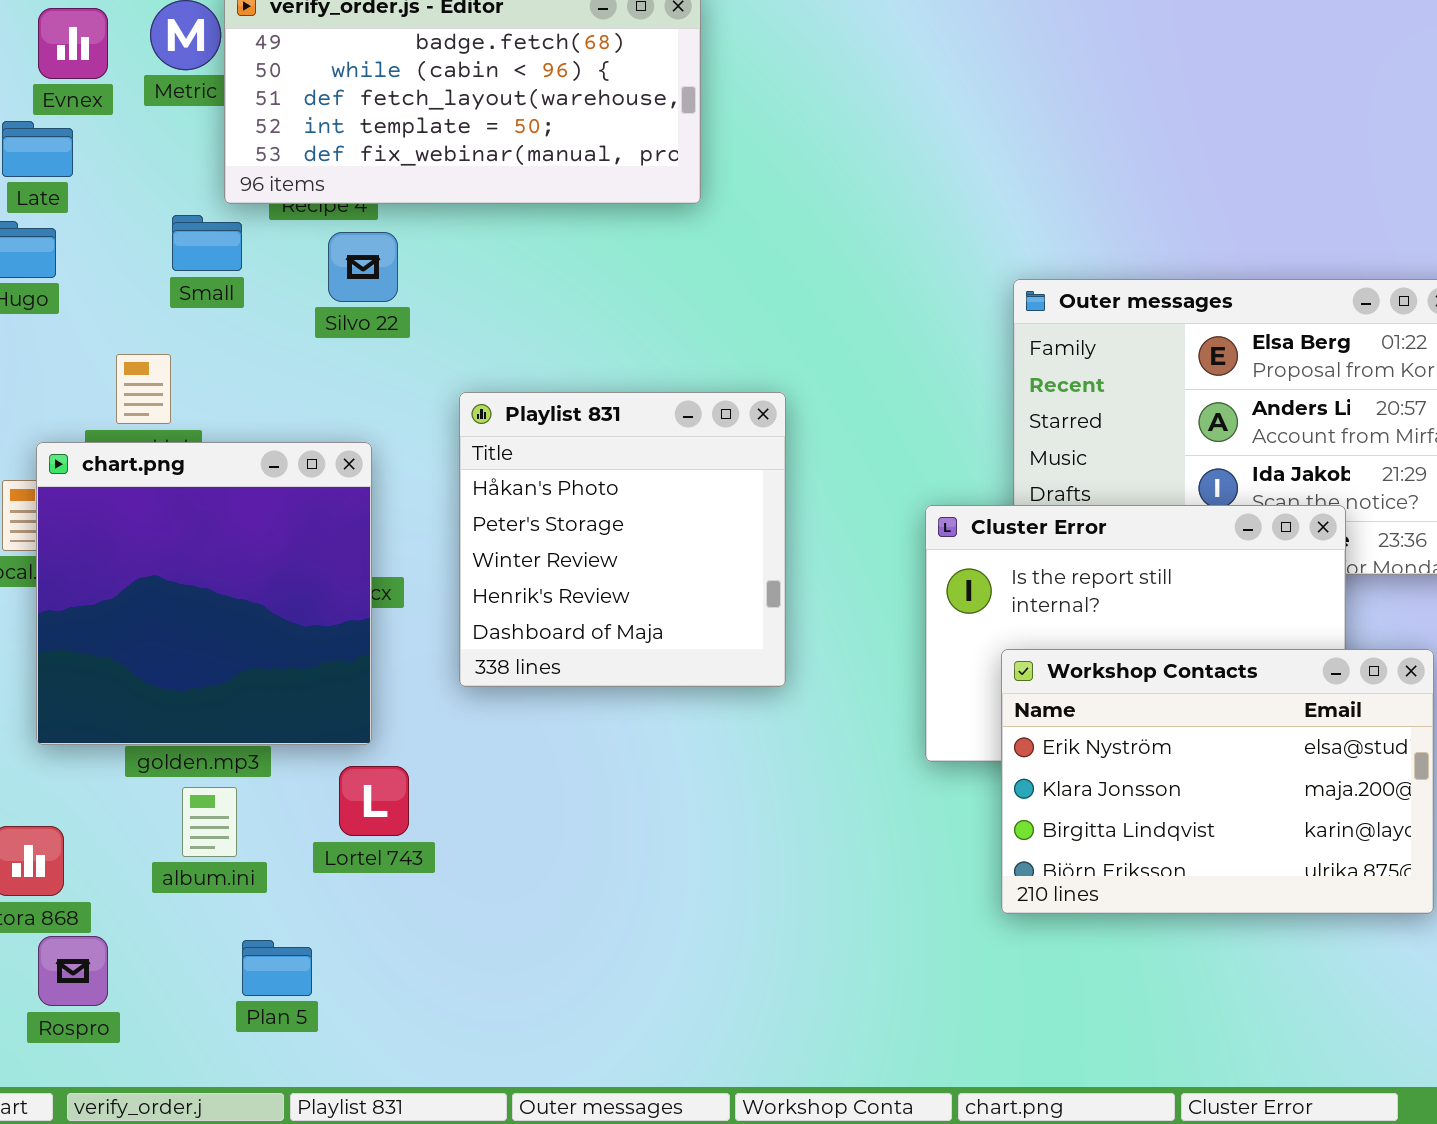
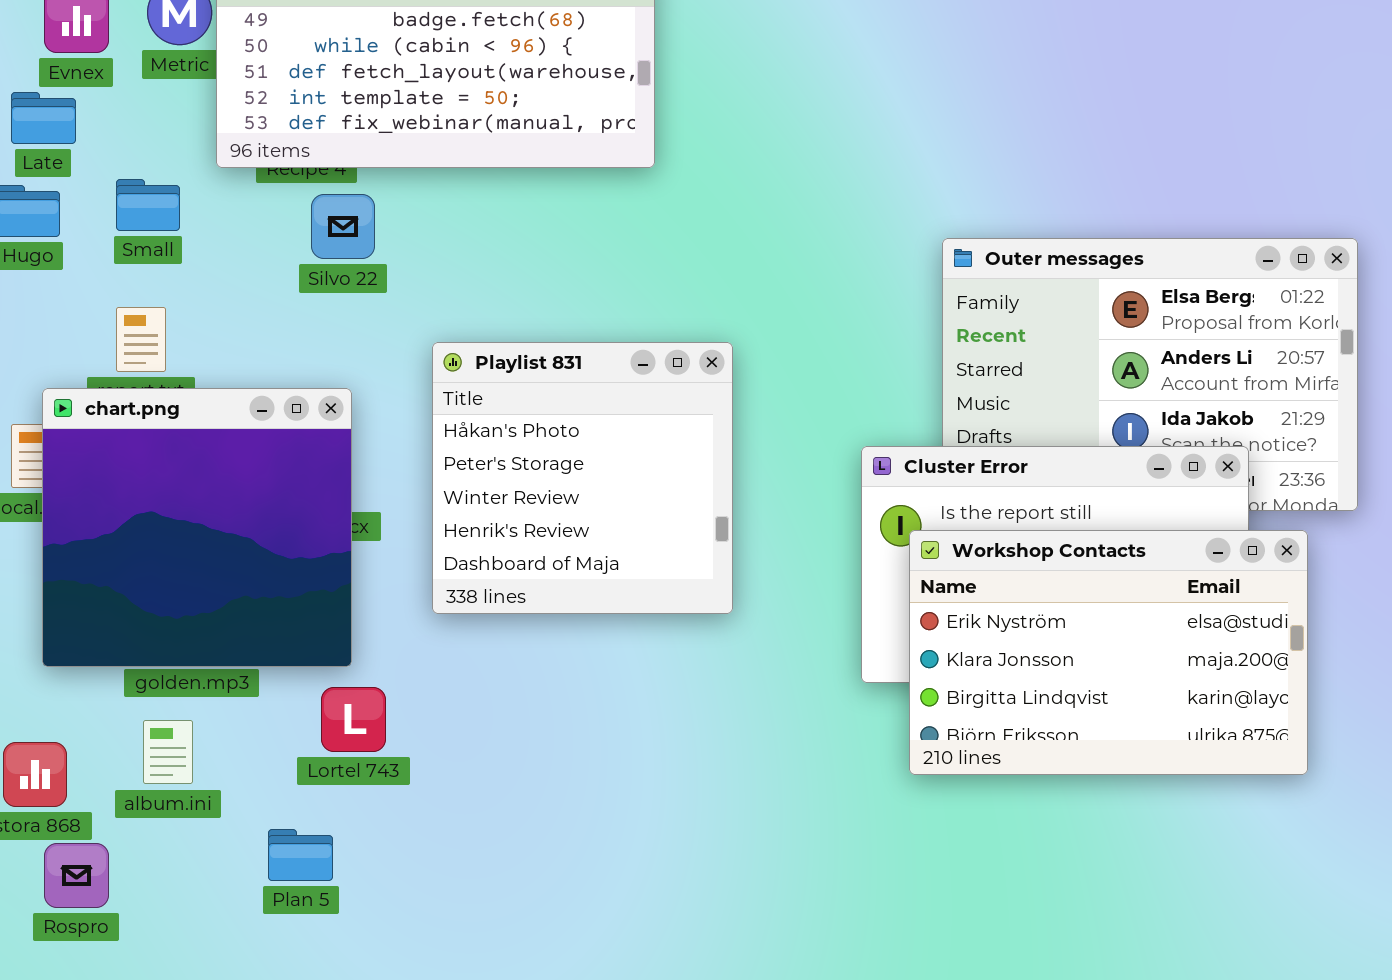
Small: [172,215,242,271] -> [116,179,180,231], moved
Workshop Contacts: [1001,649,1434,914] -> [909,530,1308,775], moved
album.ini: [182,787,237,857] -> [143,720,193,784], moved
Plan 5: [242,940,312,996] -> [268,829,333,881], moved

